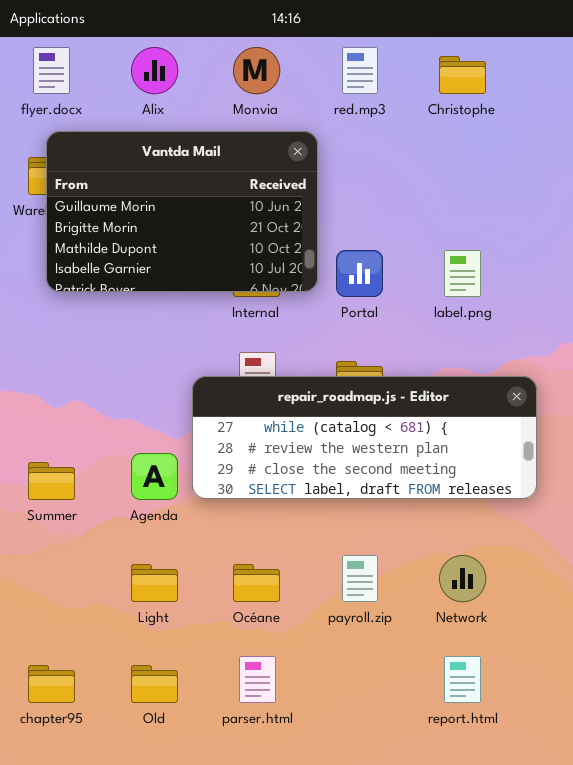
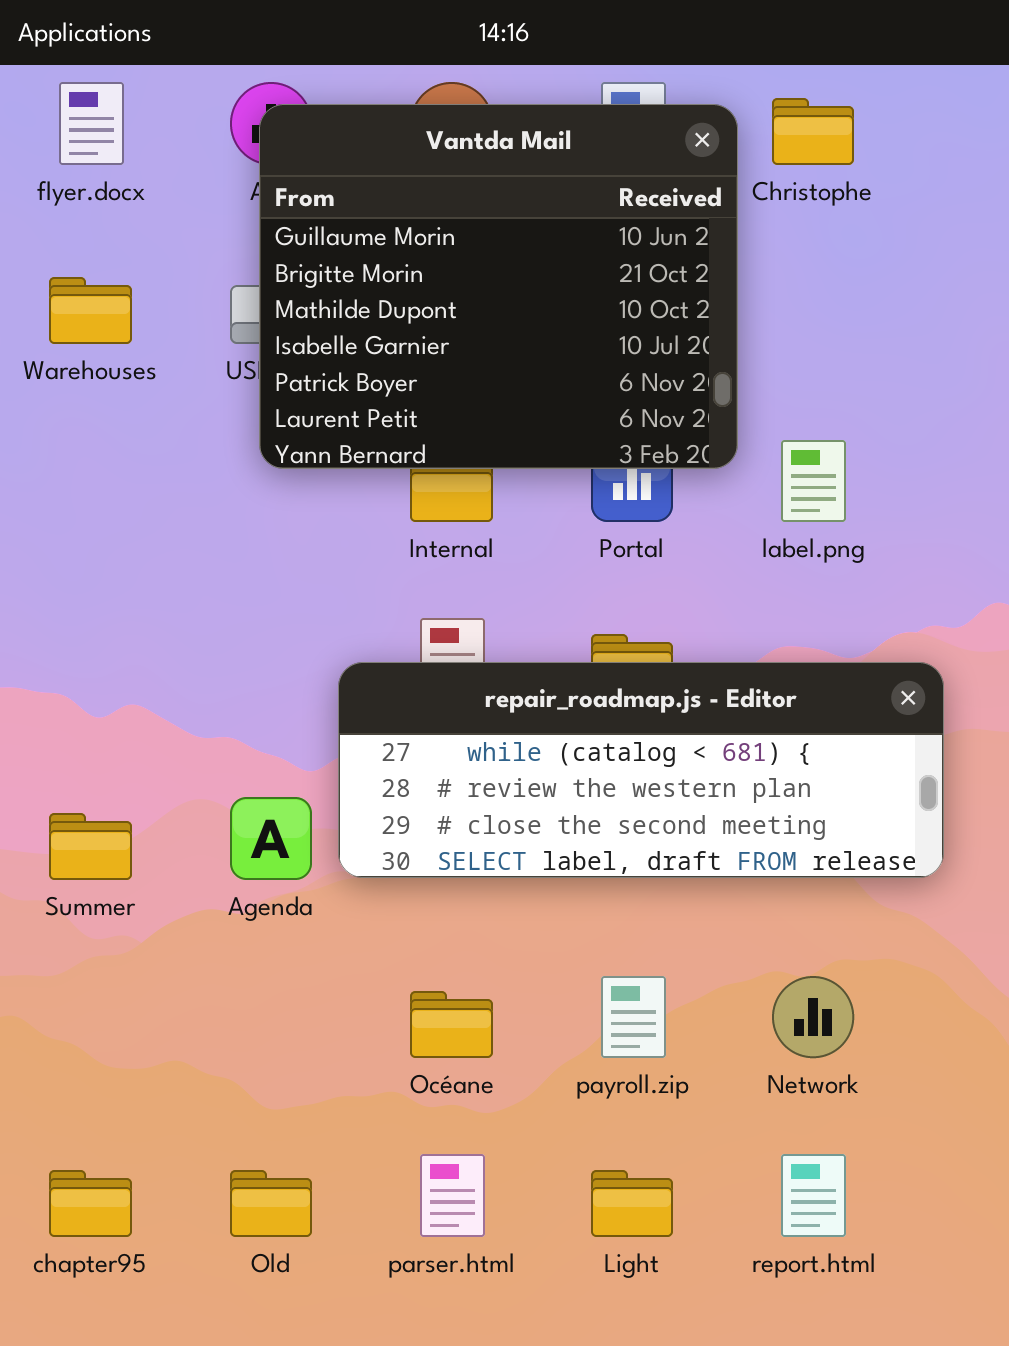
Vantda Mail: [46,131,318,292] -> [259,104,738,469], moved, resized
Light: [131,564,178,602] -> [591,1170,673,1237], moved

